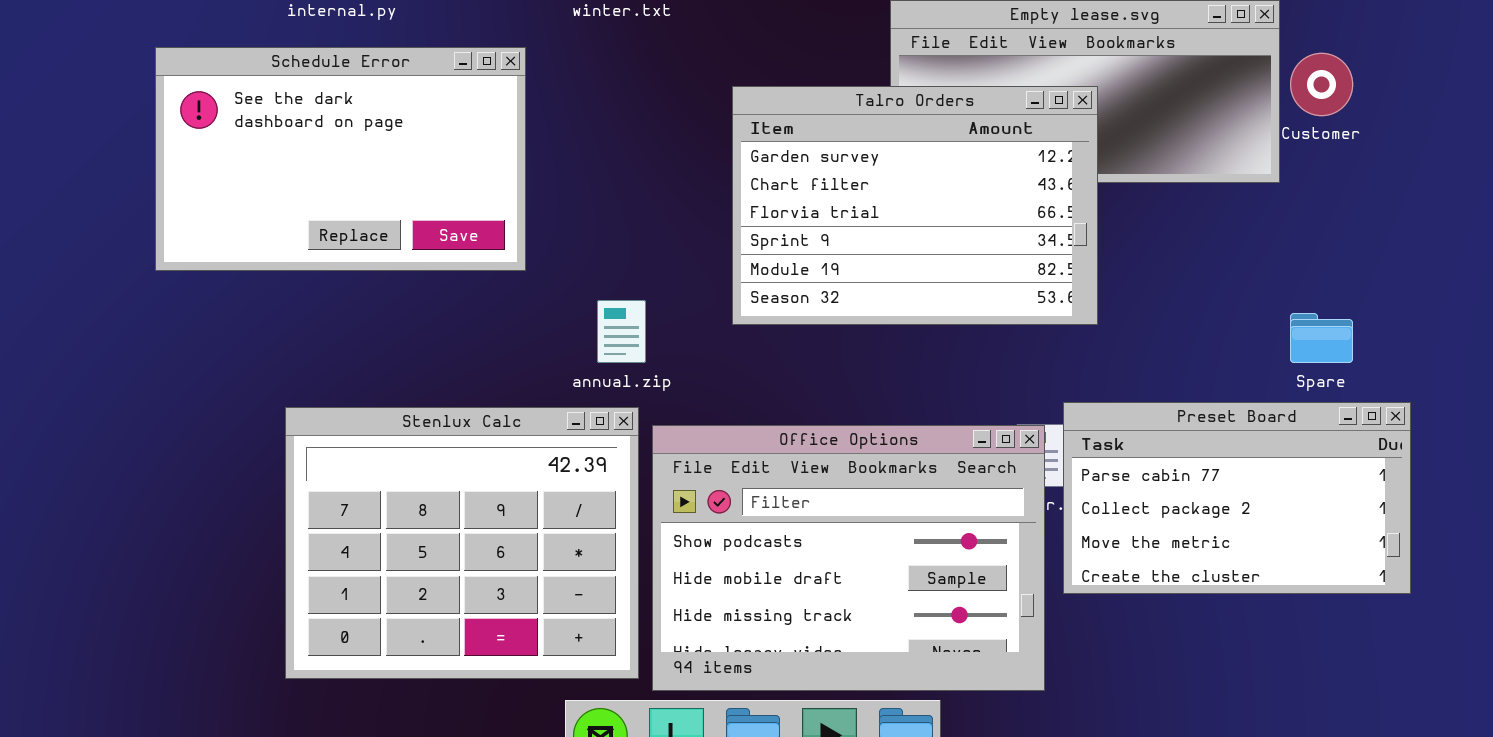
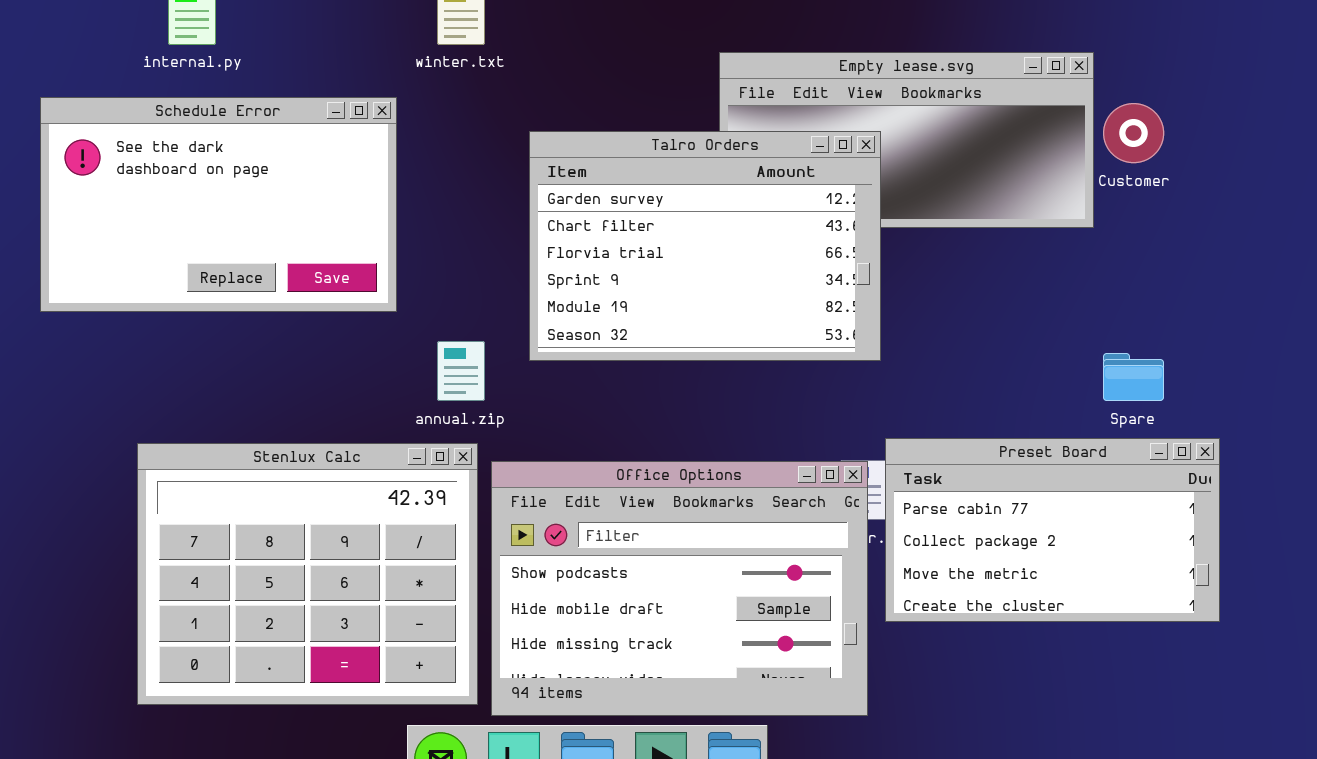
Schedule Error: [155,47,526,271] -> [40,97,397,312], moved
Talro Orders: [732,86,1098,325] -> [529,131,881,361], moved

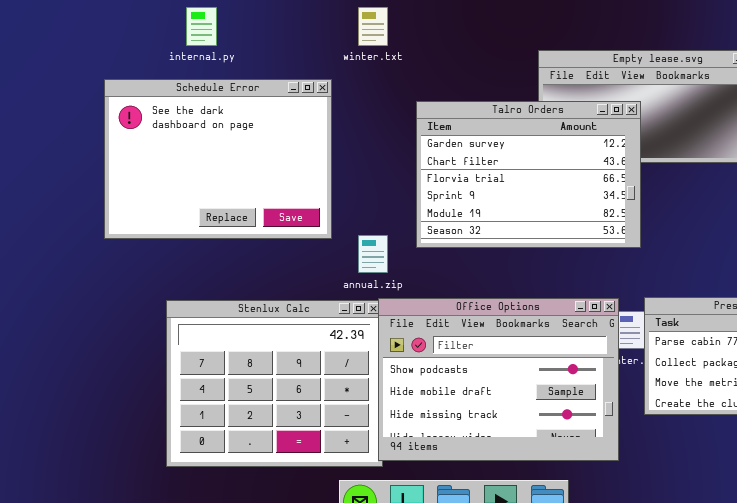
Schedule Error: [40,97,397,312] -> [104,79,332,239], resized
Office Options: [491,461,868,716] -> [378,298,619,461], moved

